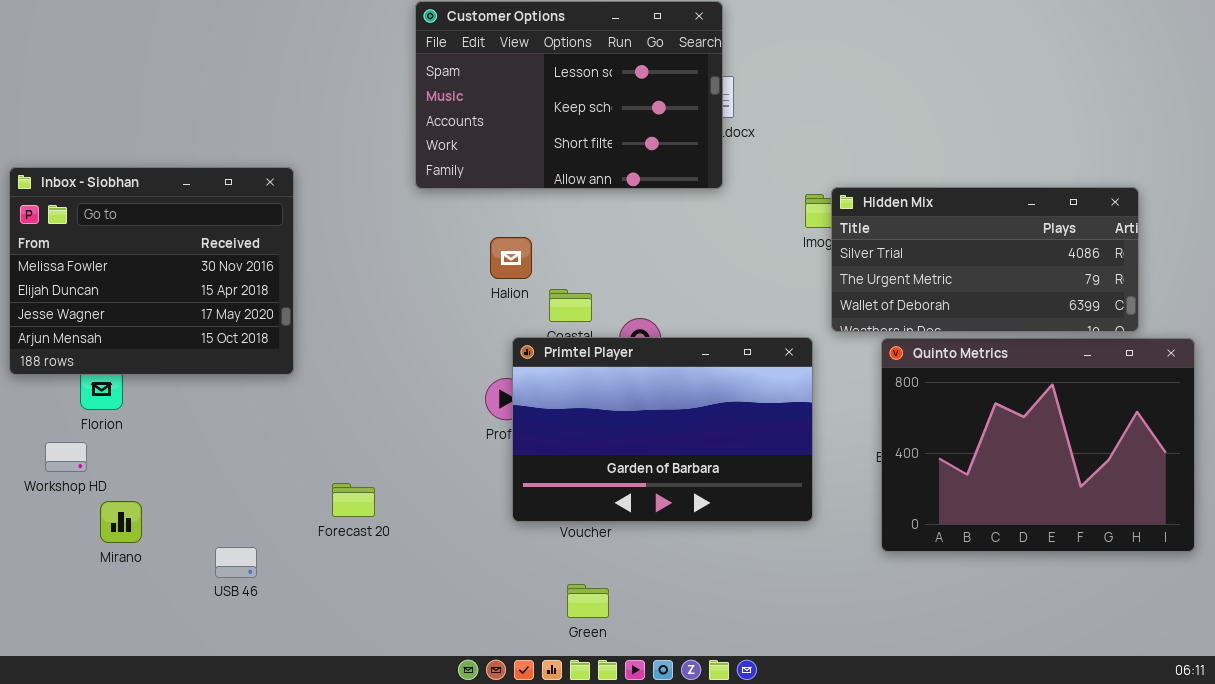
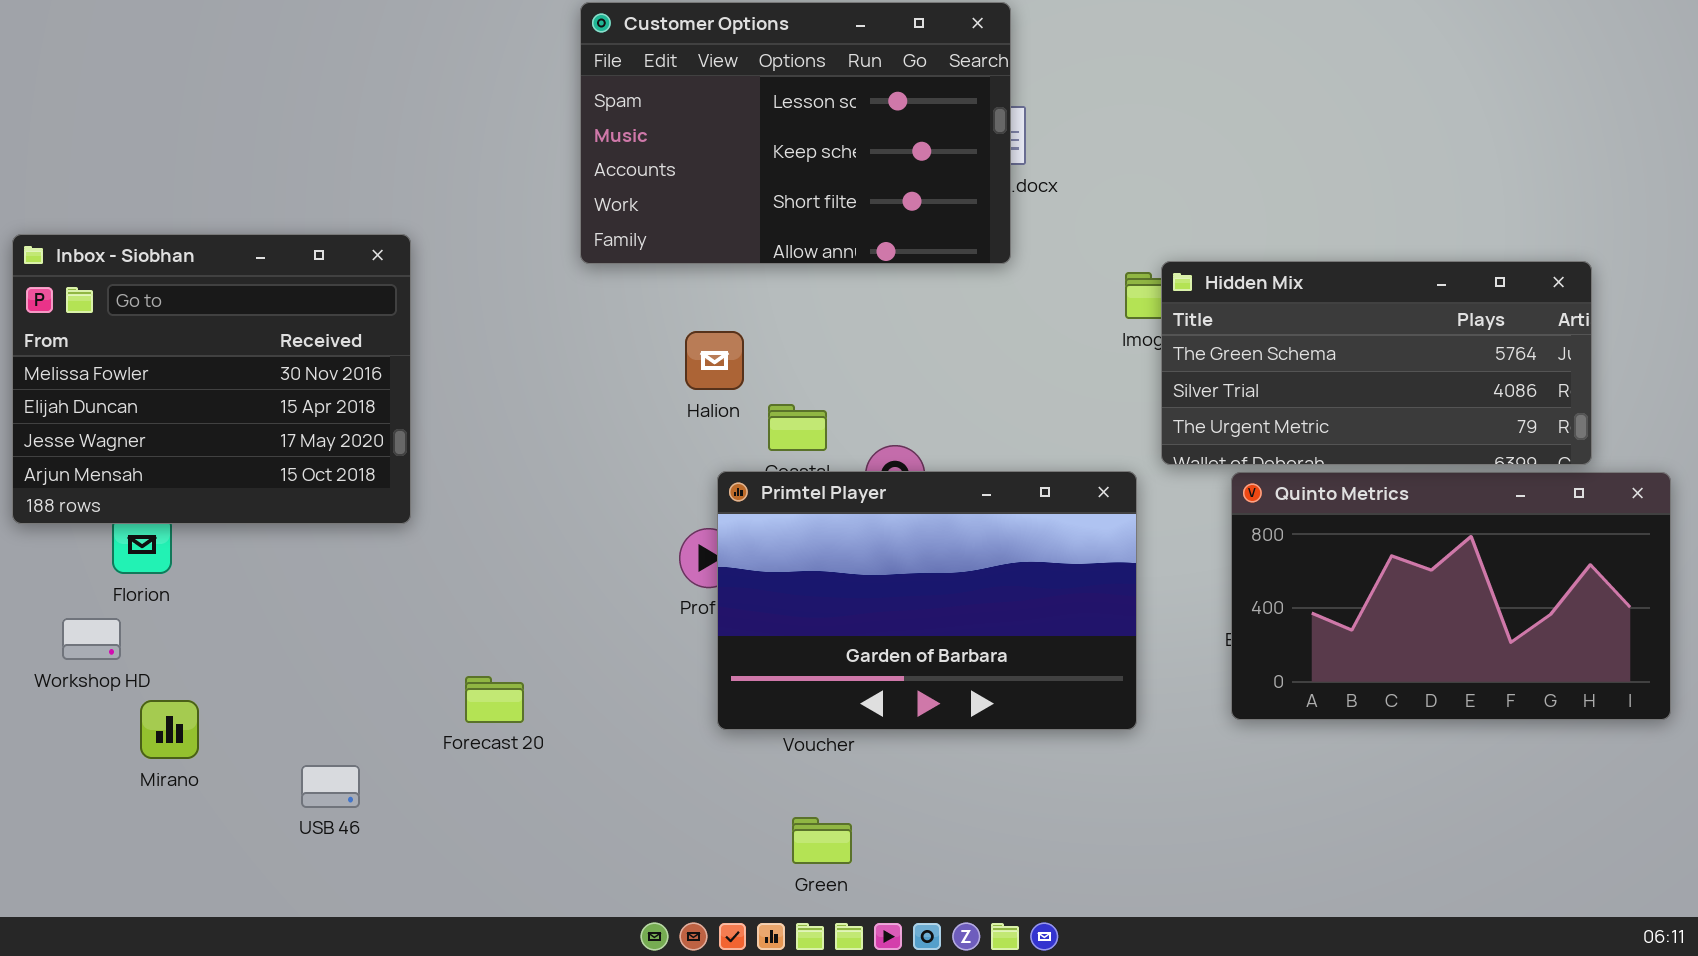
Hidden Mix: [831,187,1139,332] -> [1161,261,1592,465], scrolled up 1 row
Quinto Metrics: [881,338,1195,552] -> [1231,472,1671,720], resized

